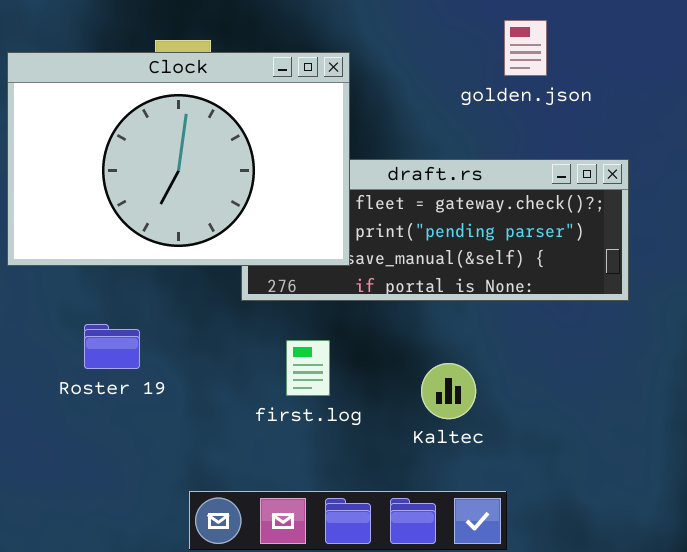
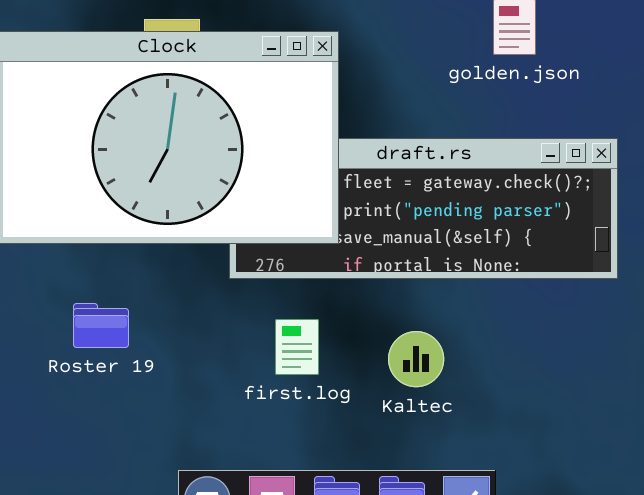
Kaltec: [421,363,476,419] -> [388,331,444,387], moved

